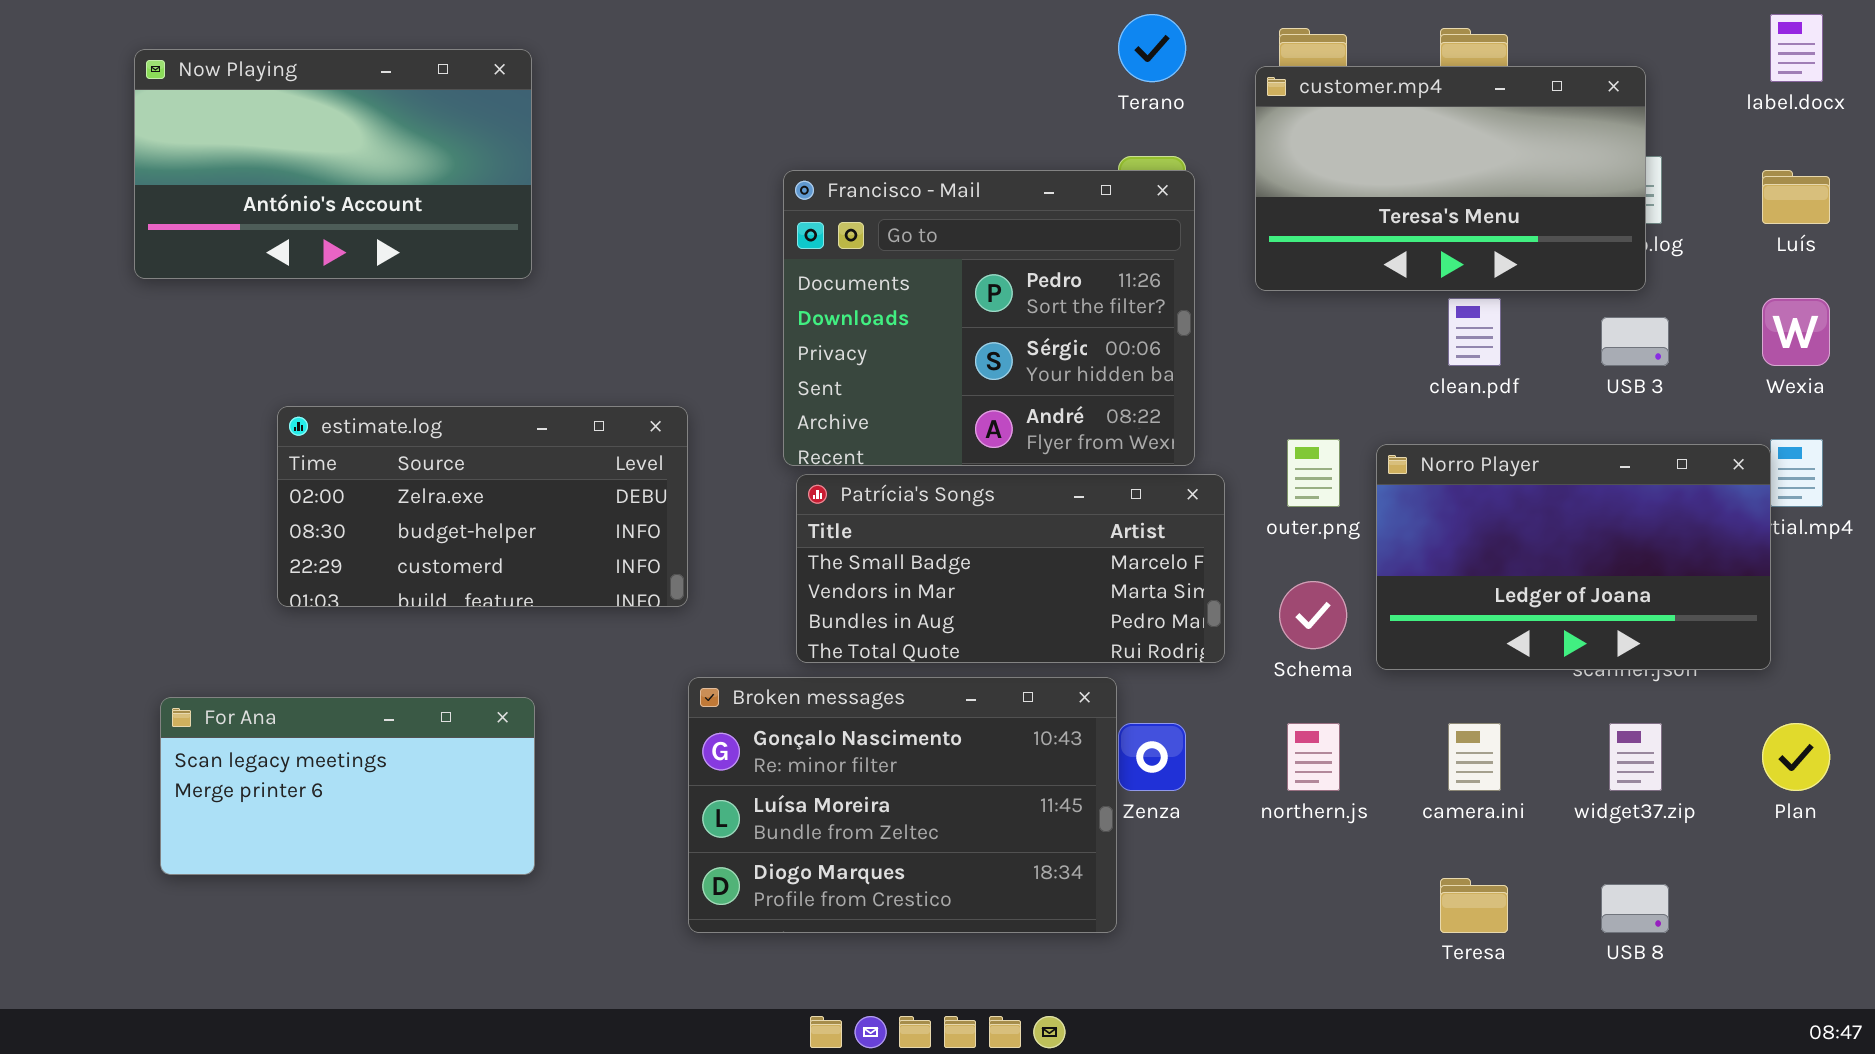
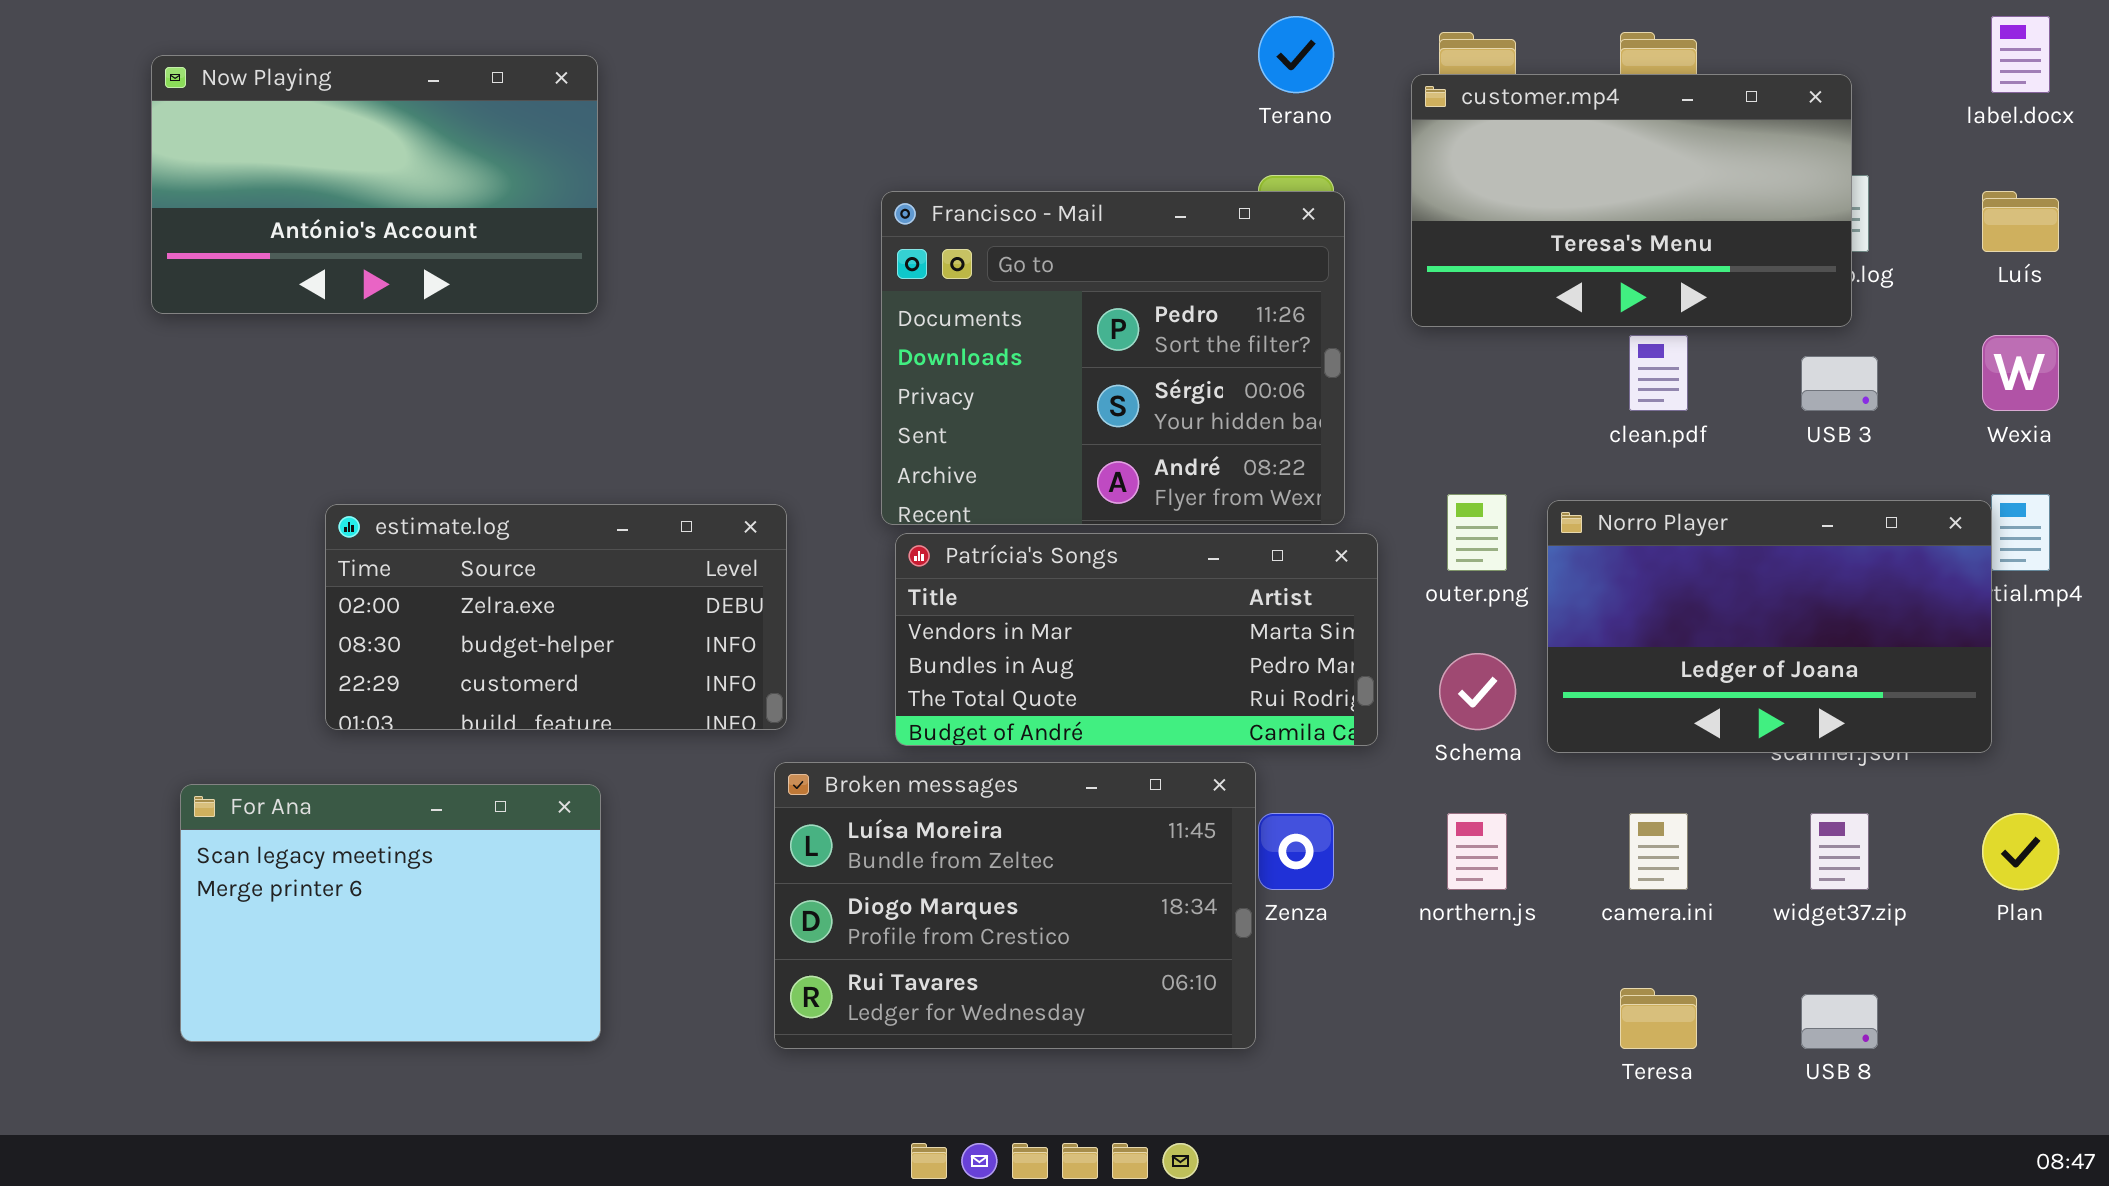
estimate.log: [277,406,688,607] -> [325,504,787,730], moved
Patrícia's Songs: [796,474,1225,663] -> [895,533,1378,746], scrolled down 1 row
Broken messages: [688,677,1117,933] -> [774,762,1256,1049], scrolled down 1 row
For Ana: [160,697,535,875] -> [180,784,601,1042], resized

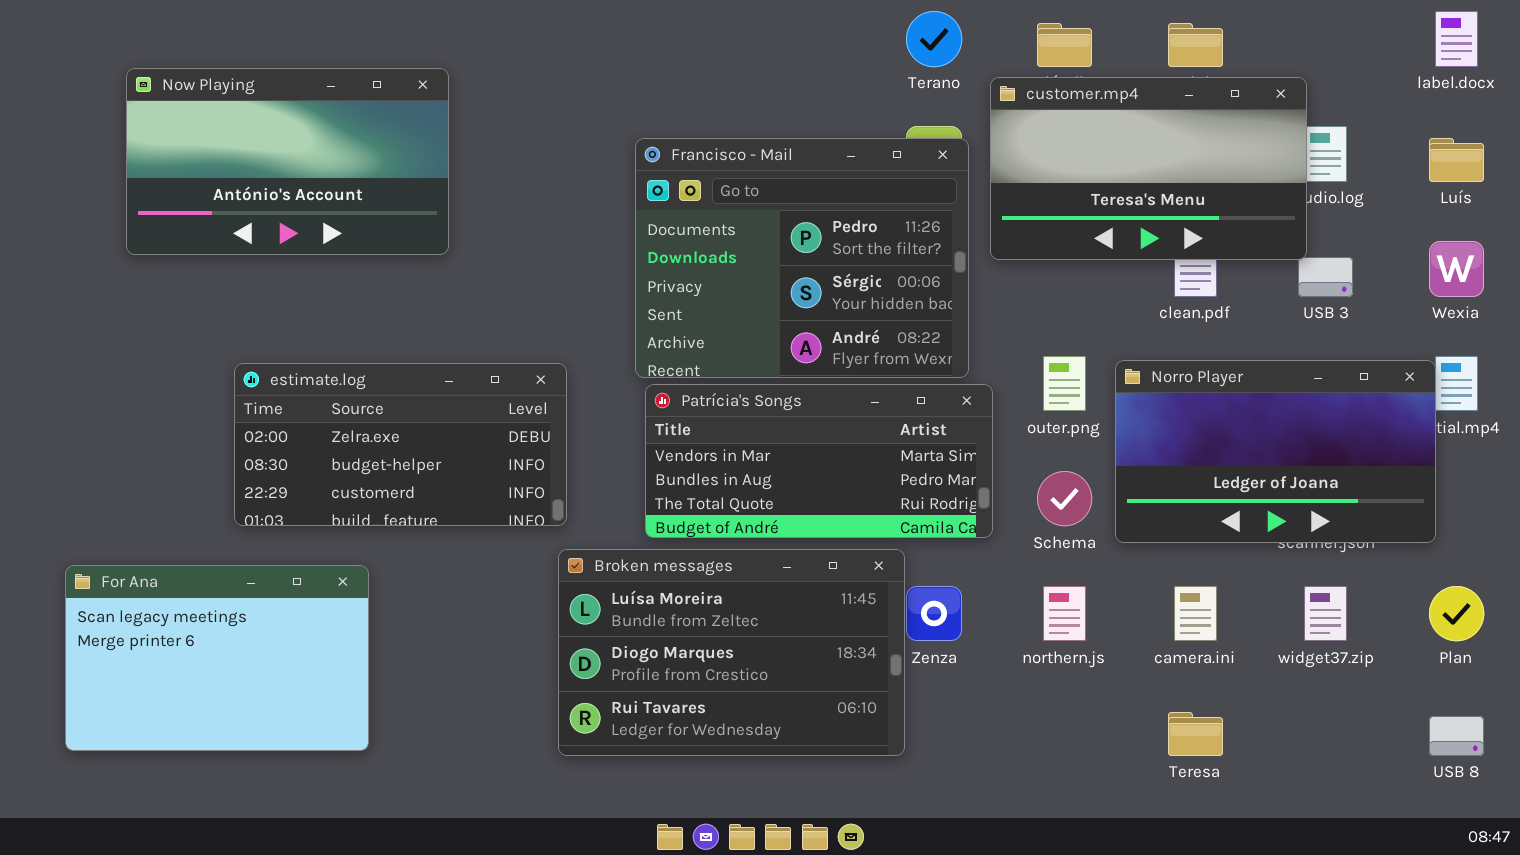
Now Playing: [151,55,598,314] -> [126,68,449,255], moved
customer.mp4: [1411,74,1852,327] -> [990,77,1307,260], moved
For Ana: [180,784,601,1042] -> [65,565,369,751], moved
USB 8: [1801,994,1878,1049] -> [1429,716,1484,756], moved

